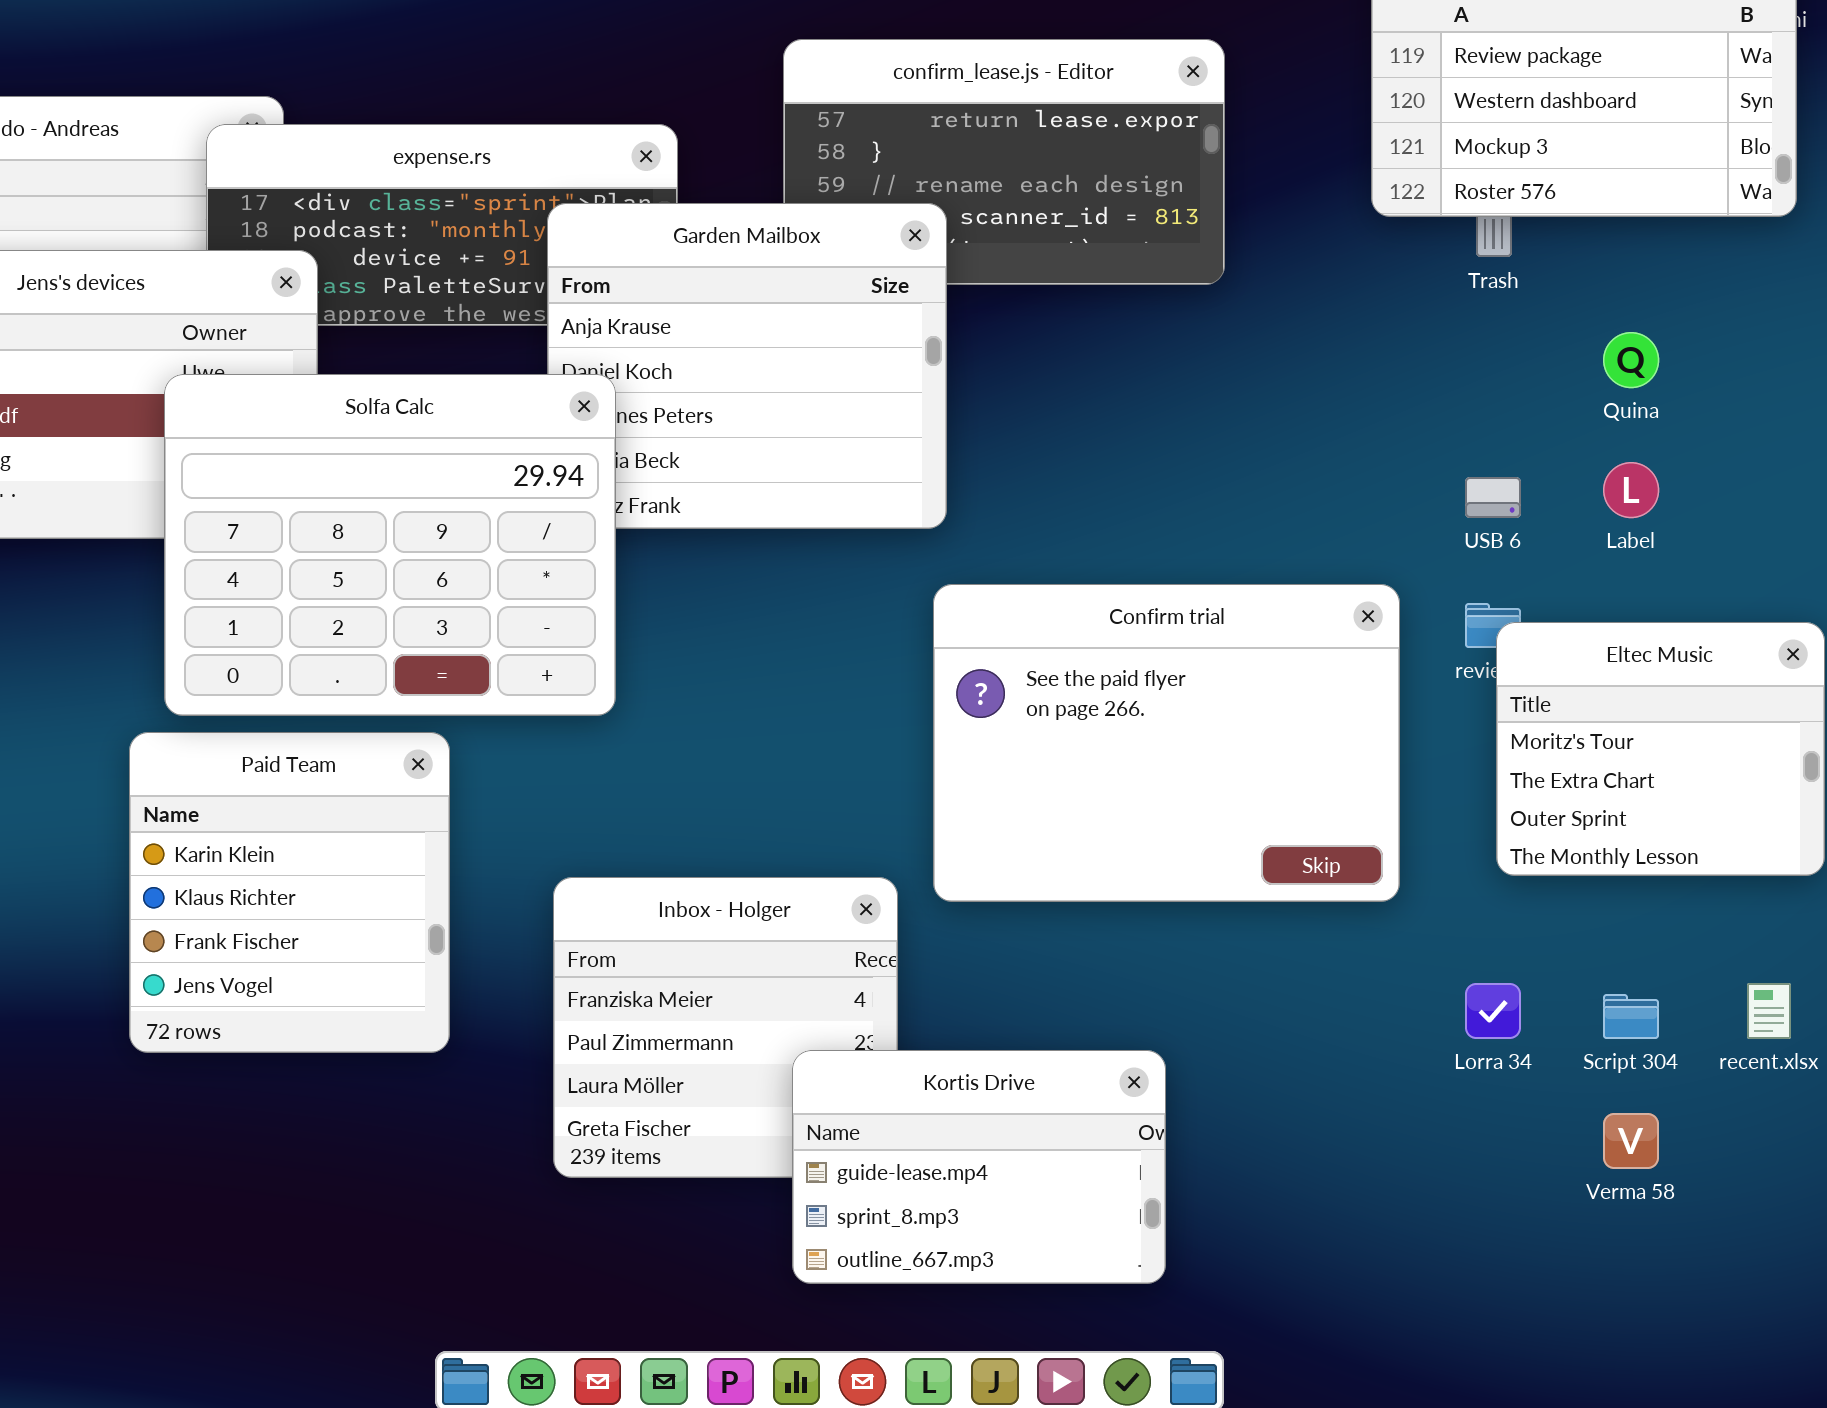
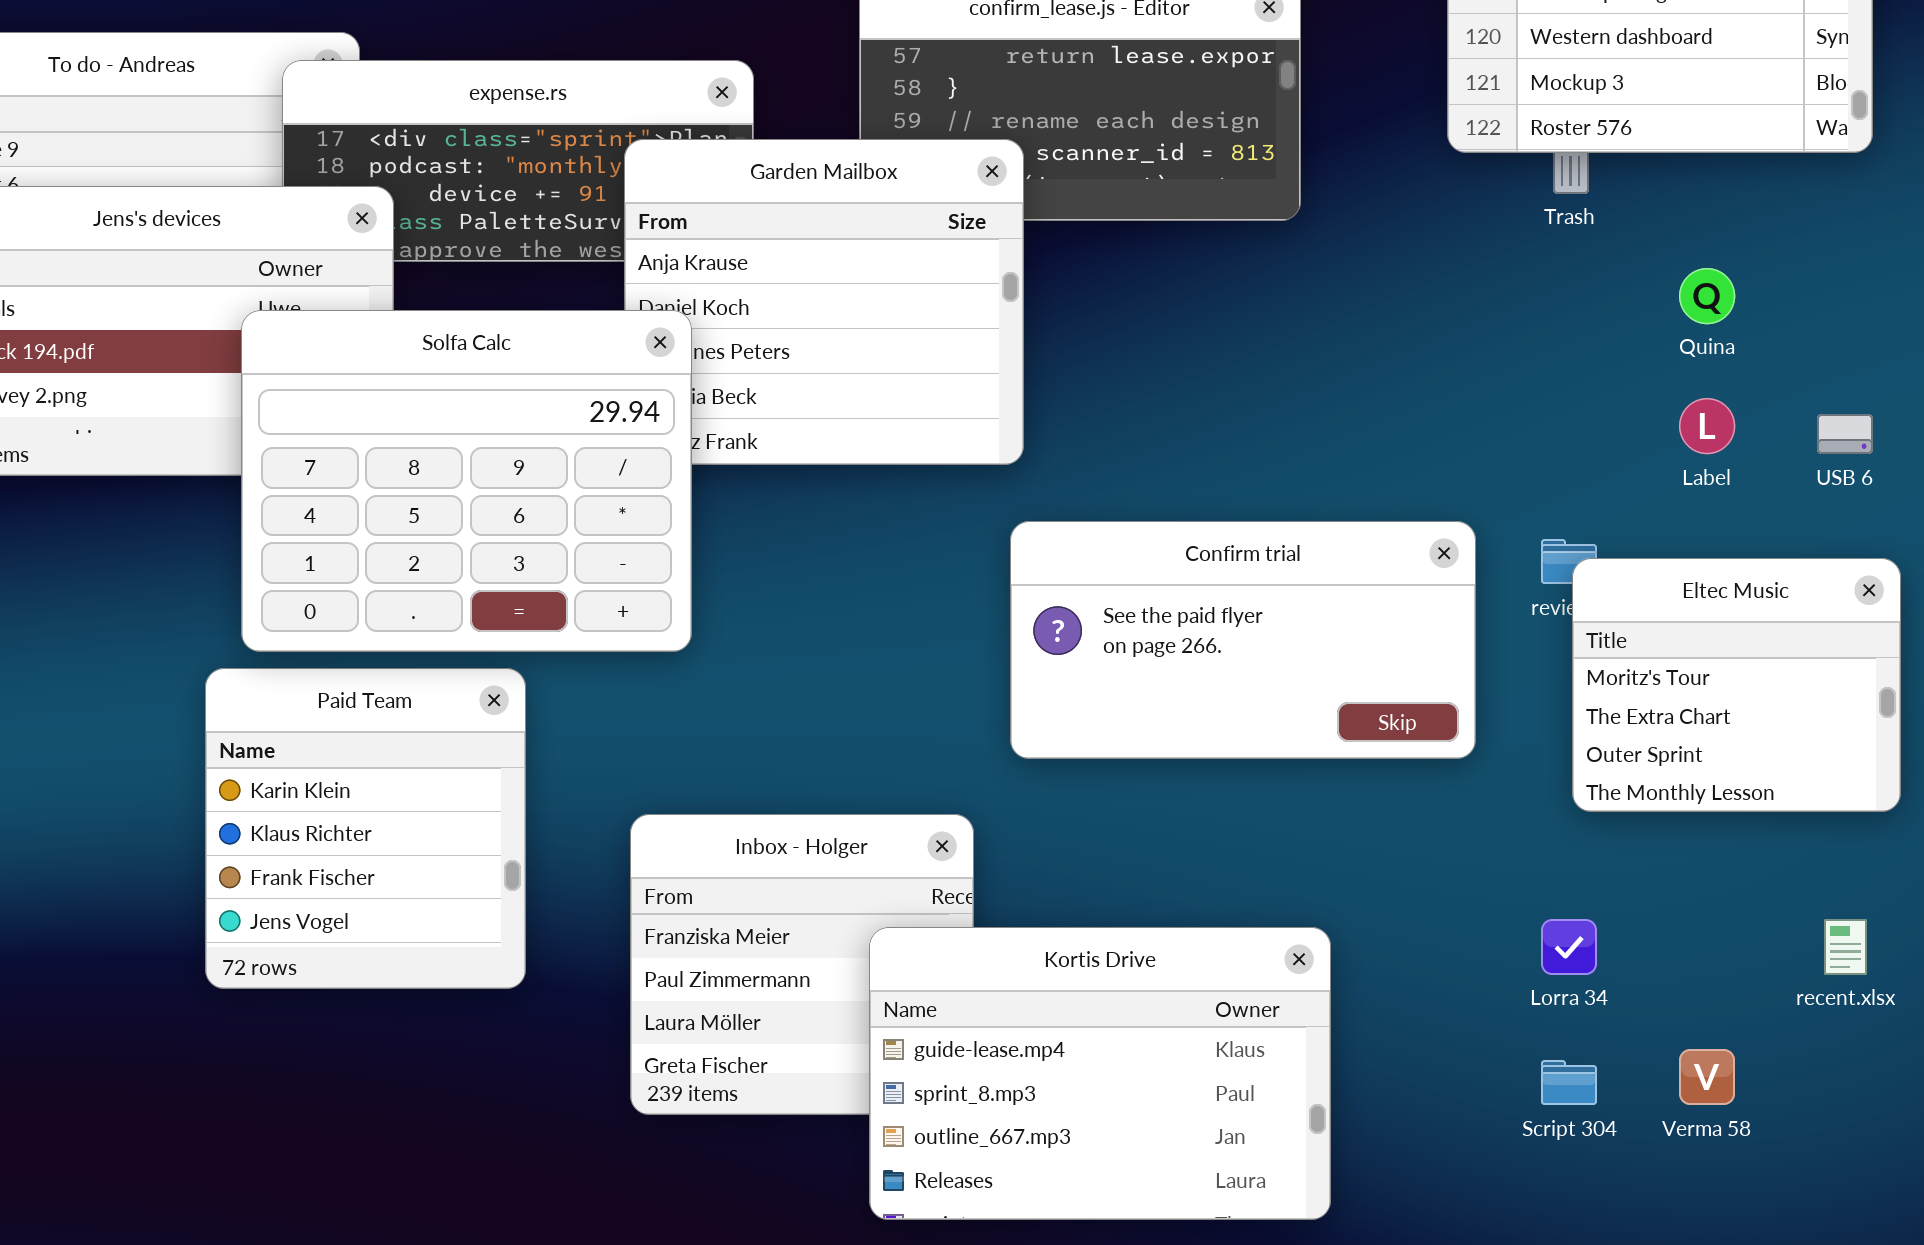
USB 6: [1465,477,1521,518] -> [1817,414,1873,454], moved
Confirm trial: [933,584,1400,902] -> [1010,521,1476,759], resized
Script 304: [1603,994,1659,1039] -> [1541,1060,1597,1105], moved
Kortis Drive: [792,1050,1166,1284] -> [869,927,1331,1220], resized

